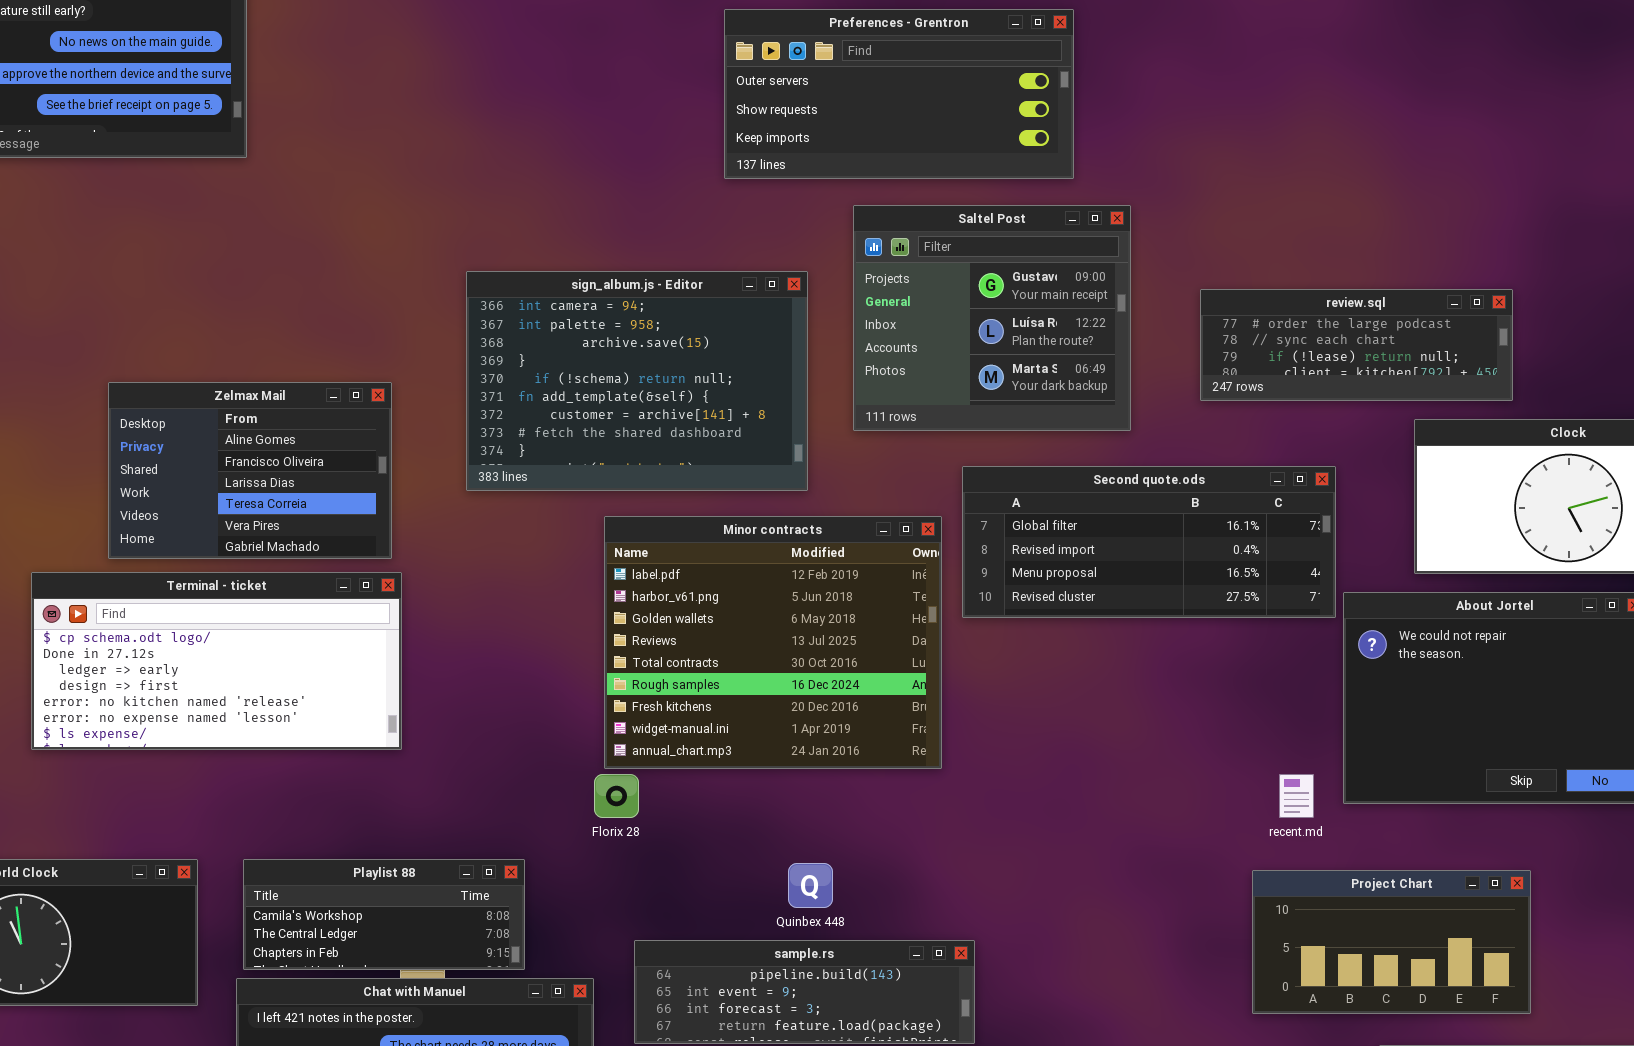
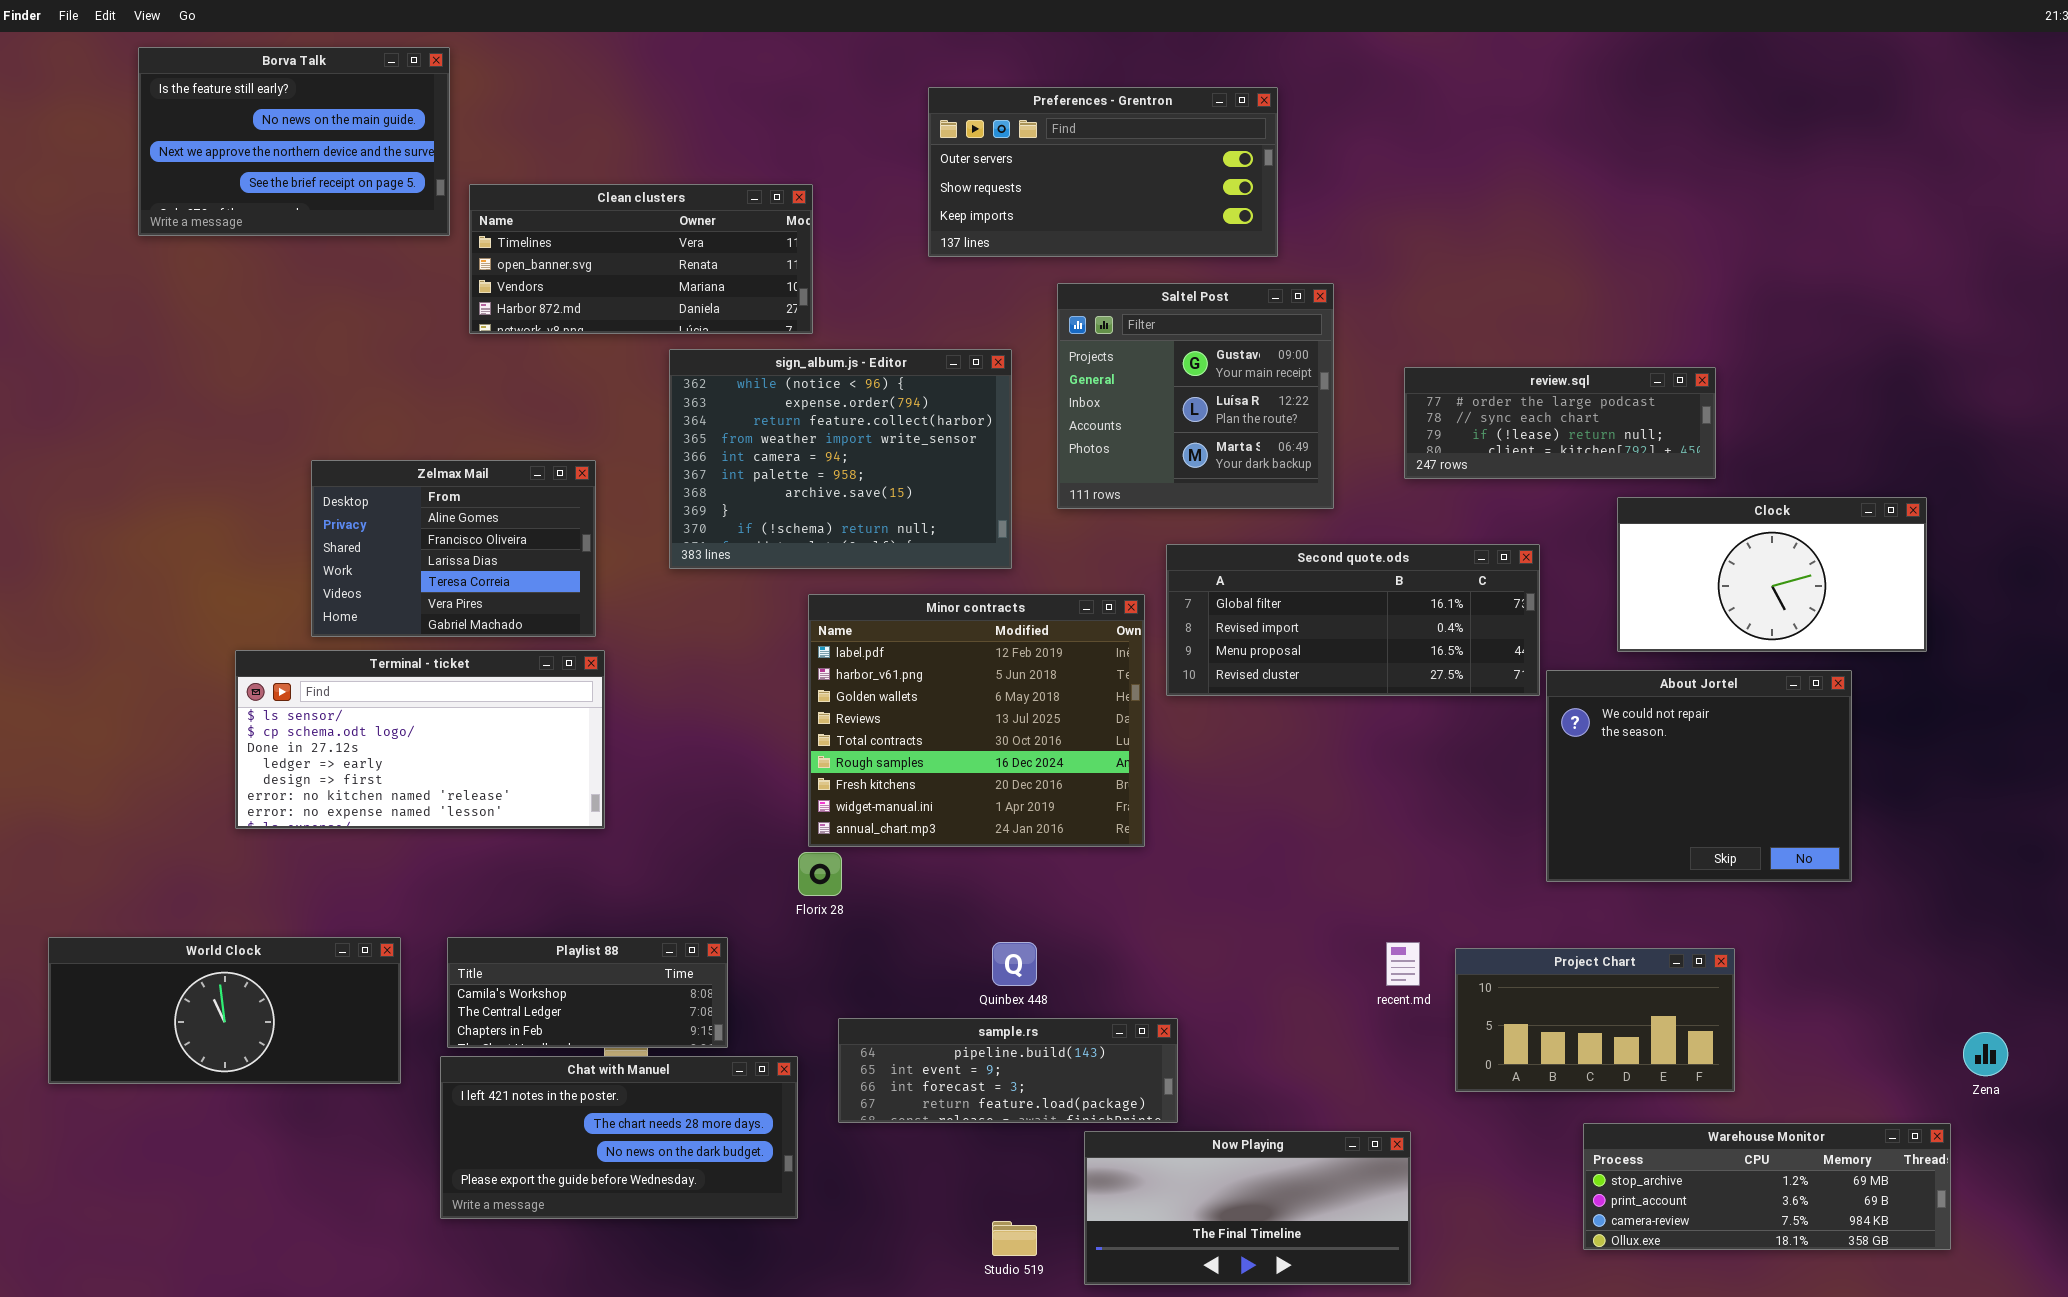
Clean clusters: none -> [469,184,813,334], opened
sign_album.js - Editor: [466,271,808,491] -> [669,349,1012,569], scrolled up 4 rows
Terminal - ticket: [31,572,402,750] -> [235,650,605,829], scrolled up 1 row
recent.md: [1279,774,1314,818] -> [1386,942,1420,986], moved

